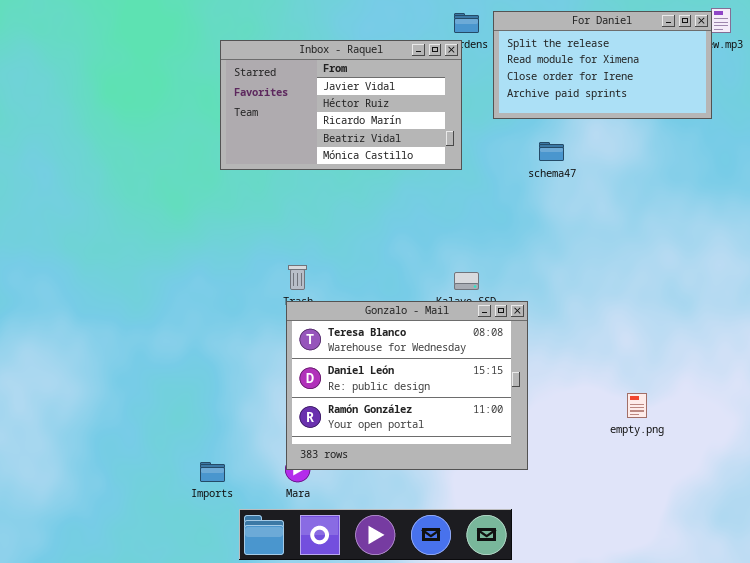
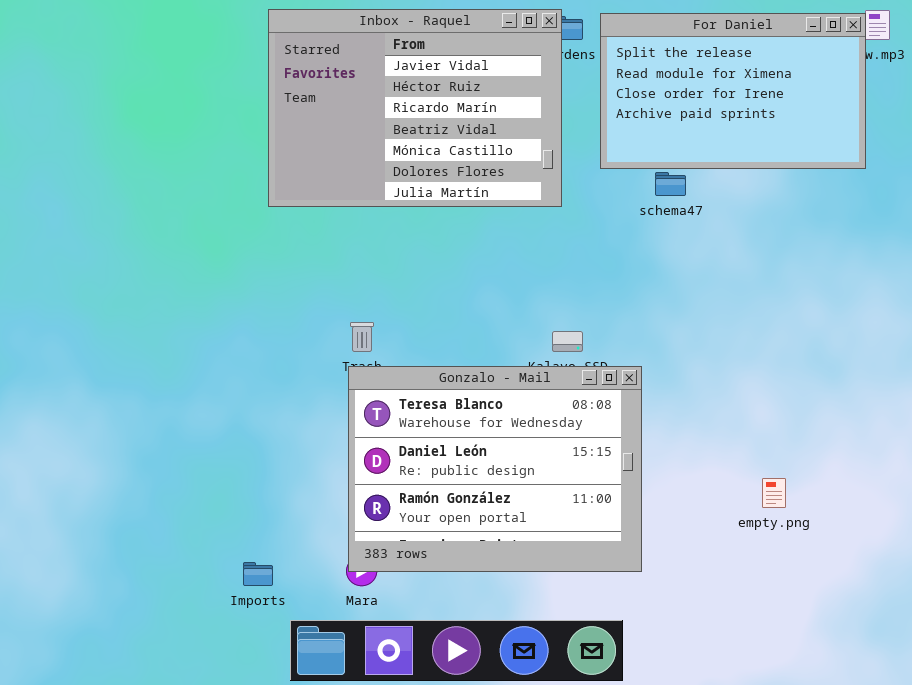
For Daniel: [493,11,712,119] -> [600,13,866,169], resized
Inbox - Raquel: [220,40,462,170] -> [268,9,562,207], resized

